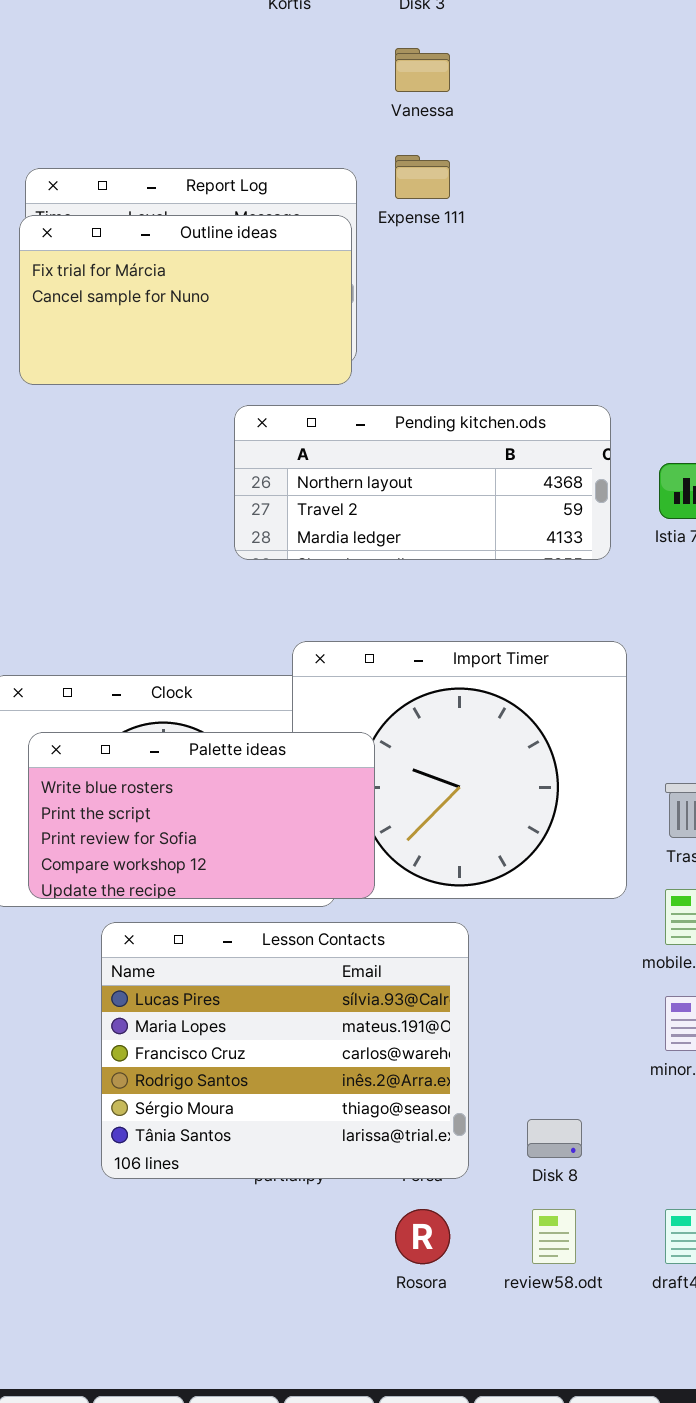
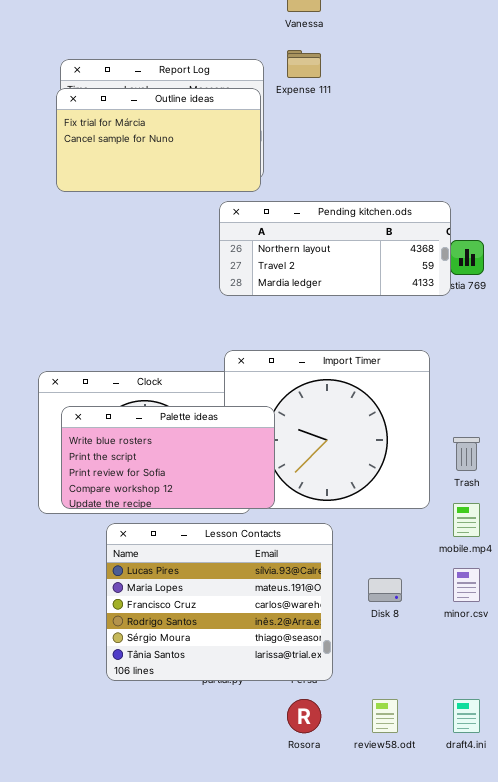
Pending kitchen.ods: [234,405,611,560] -> [219,201,451,296], moved
Disk 8: [527,1119,582,1158] -> [368,578,402,602], moved

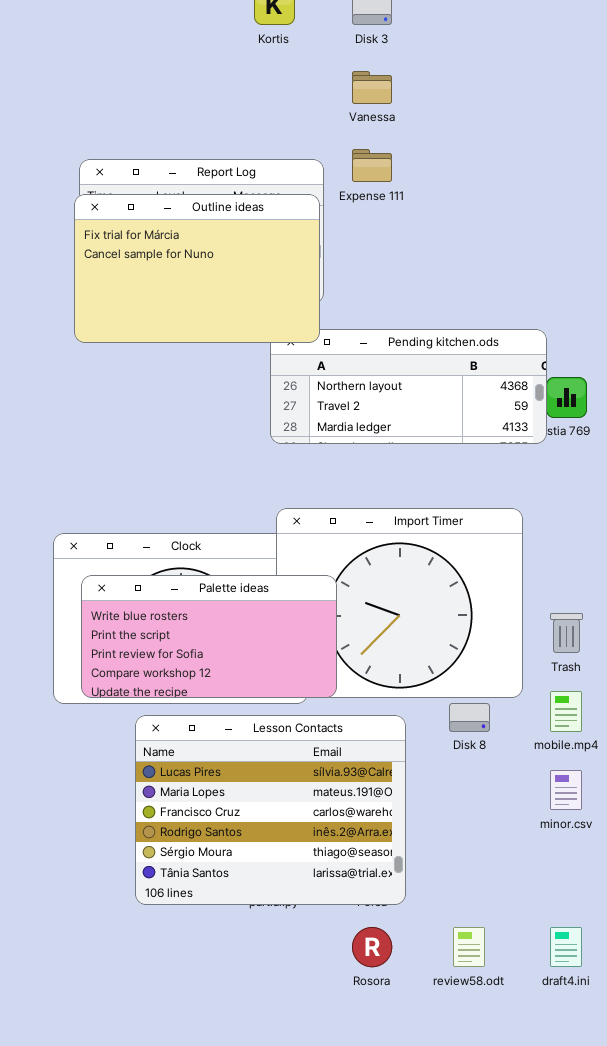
Outline ideas: [56,88,261,192] -> [74,194,320,343], resized
Disk 8: [368,578,402,602] -> [449,703,490,732], moved

